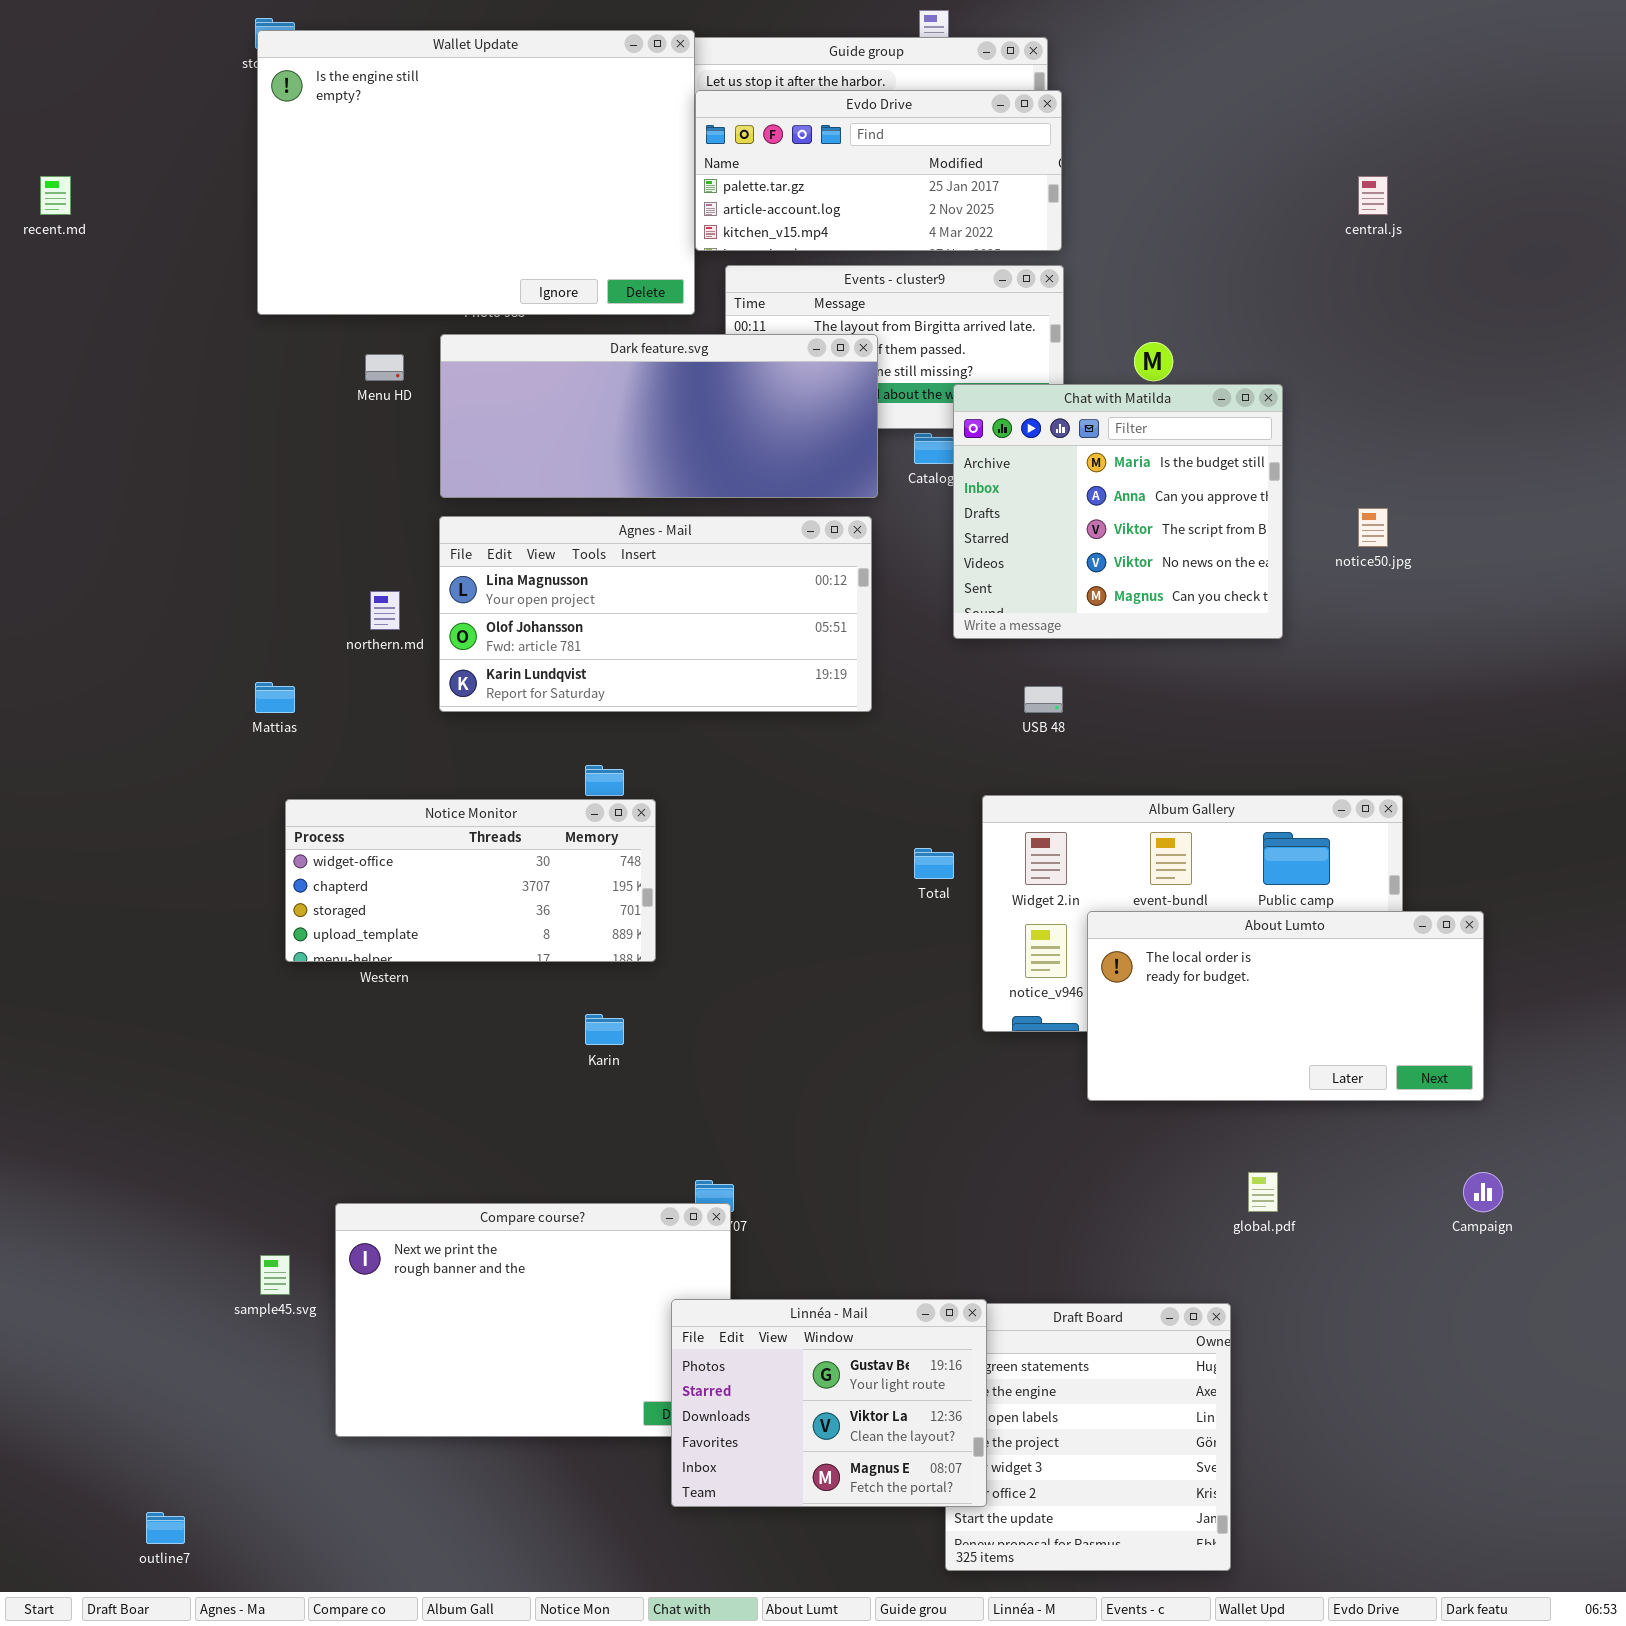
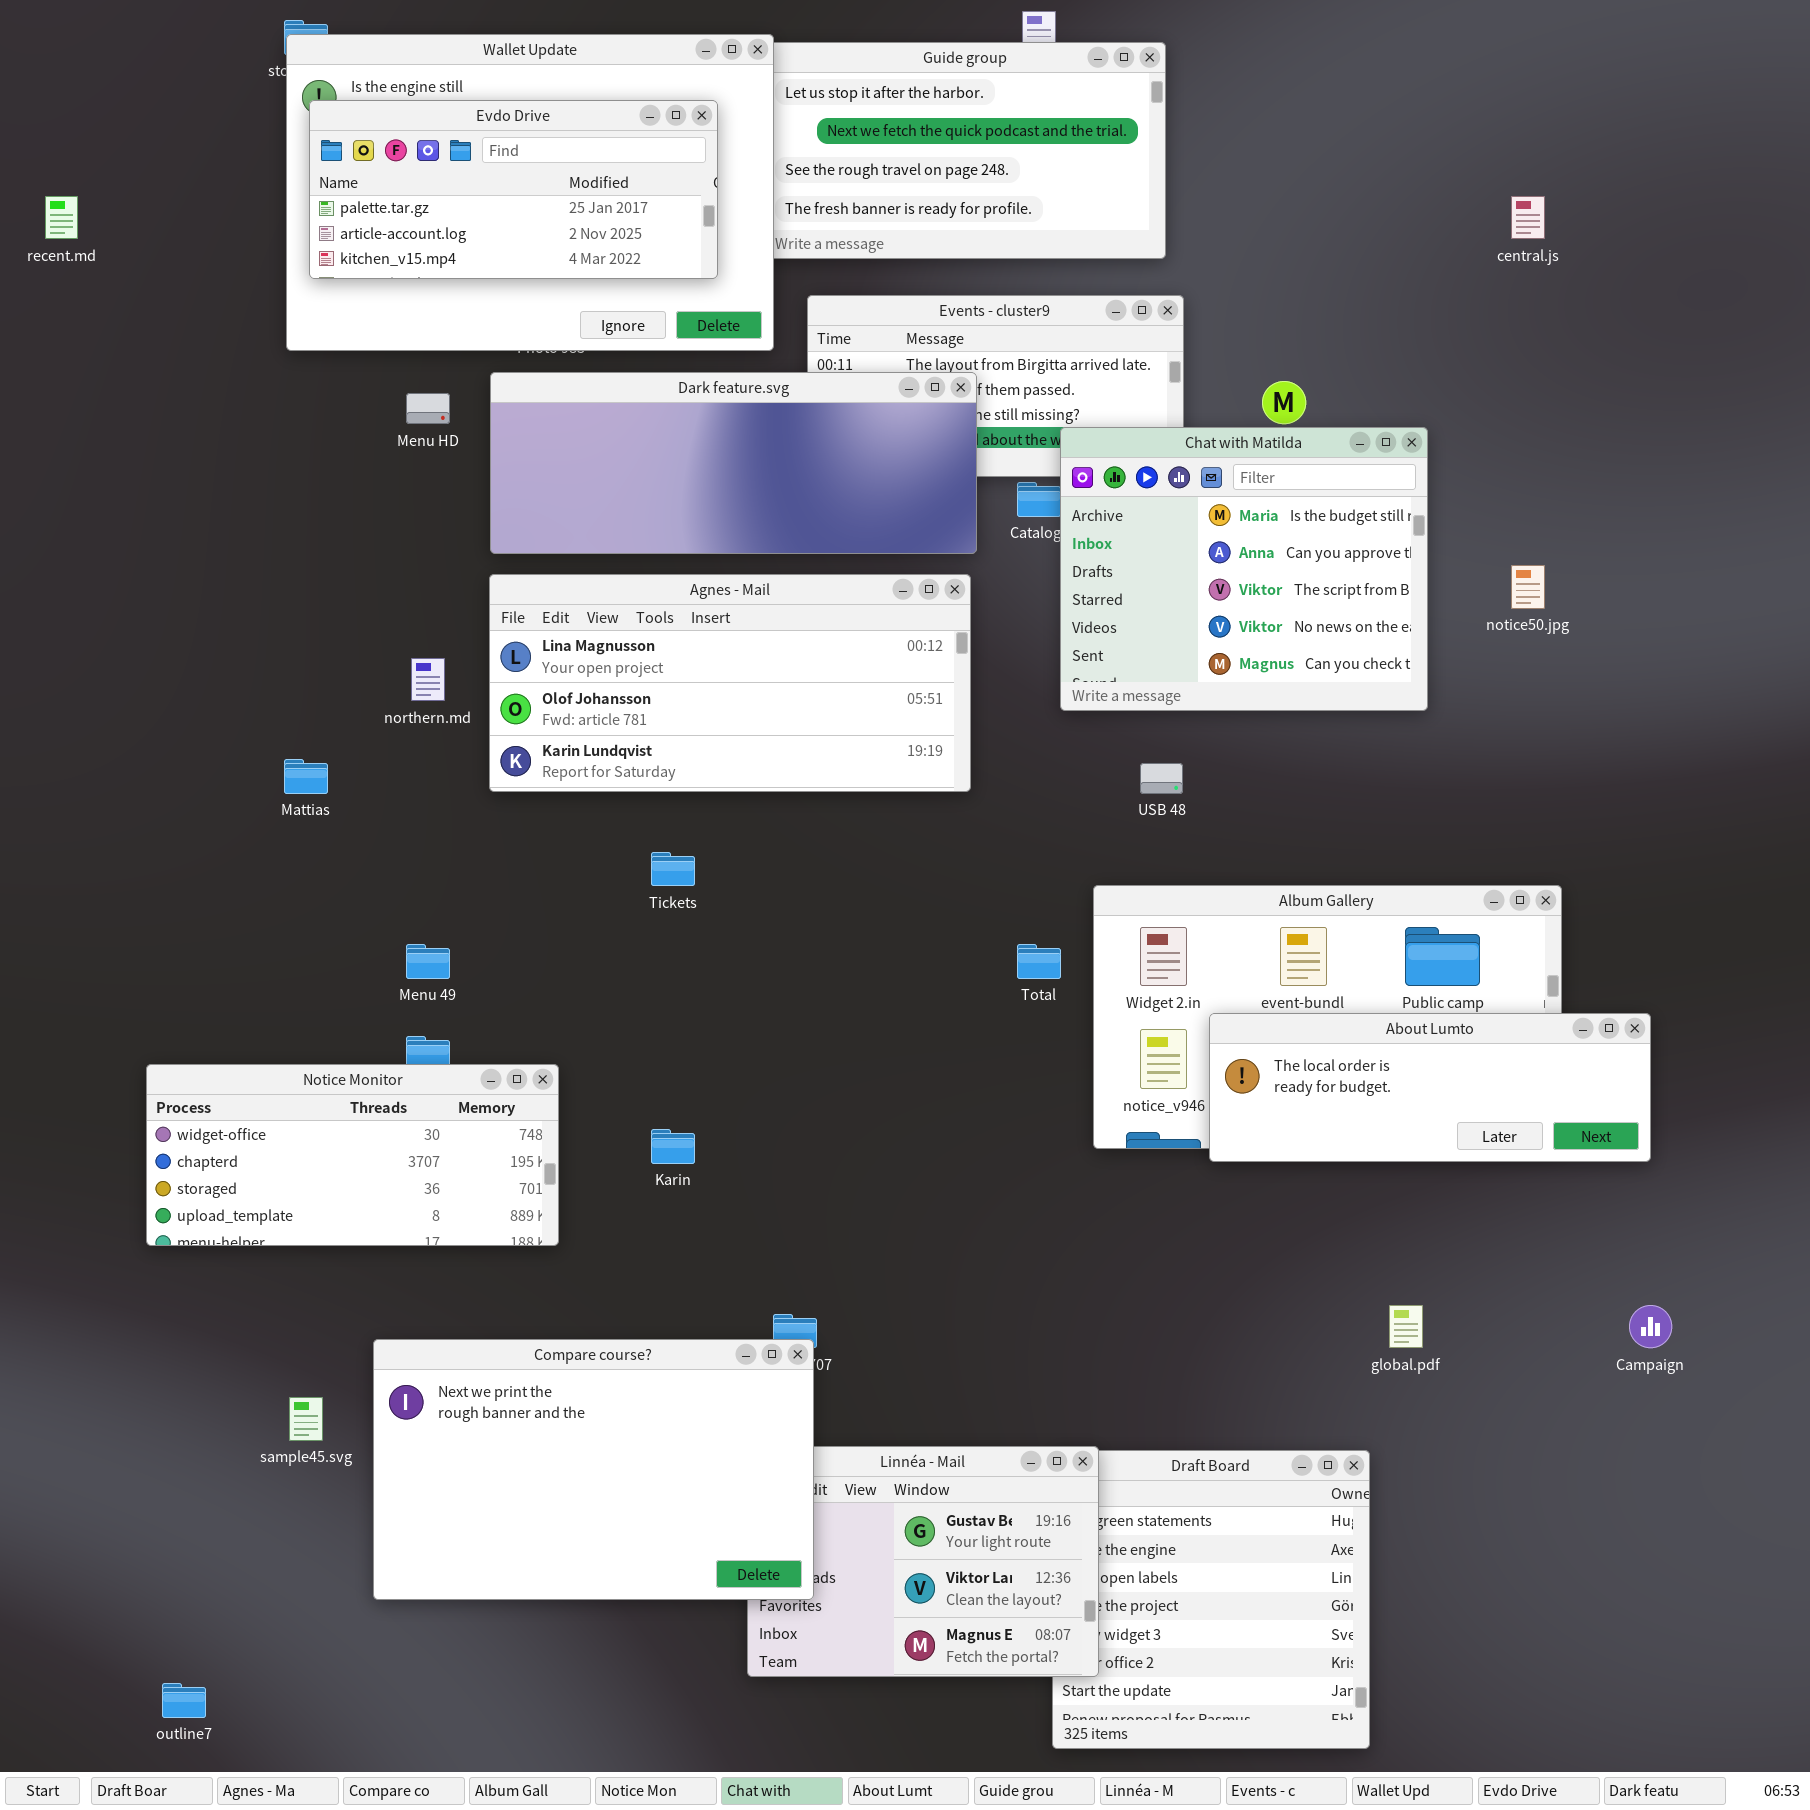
Evdo Drive: [695,90,1062,251] -> [309,100,718,279], moved
Notice Monitor: [285,799,656,962] -> [146,1064,559,1246], moved
About Lumto: [1087,911,1484,1101] -> [1209,1013,1651,1162], resized
Compare course?: [335,1203,731,1437] -> [373,1339,814,1600], raised

